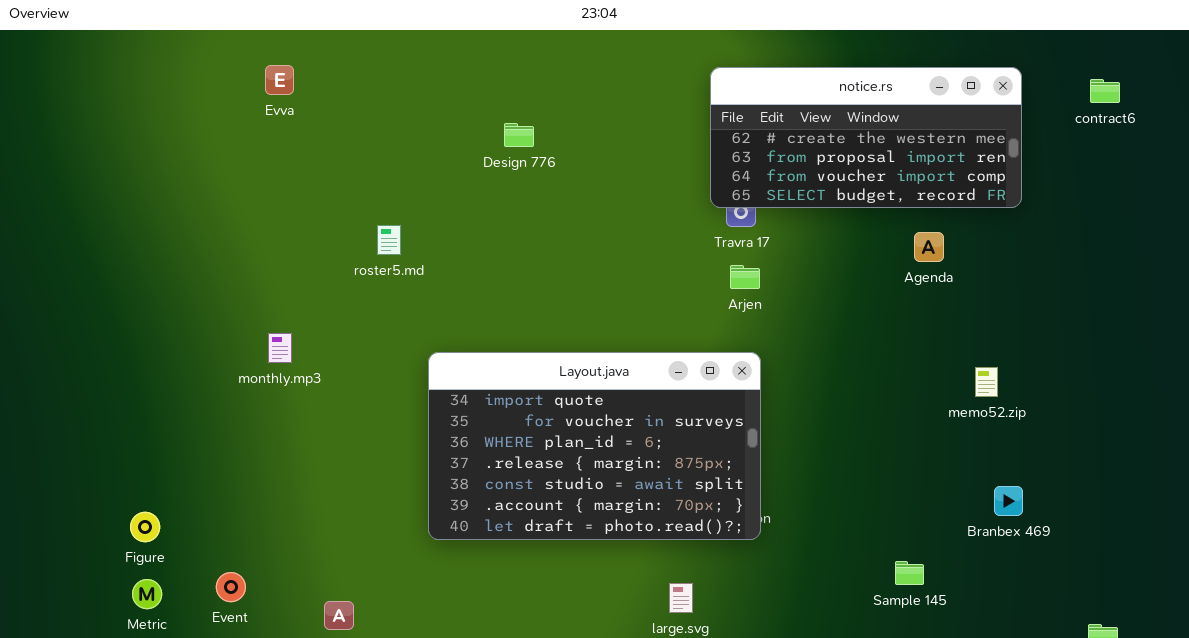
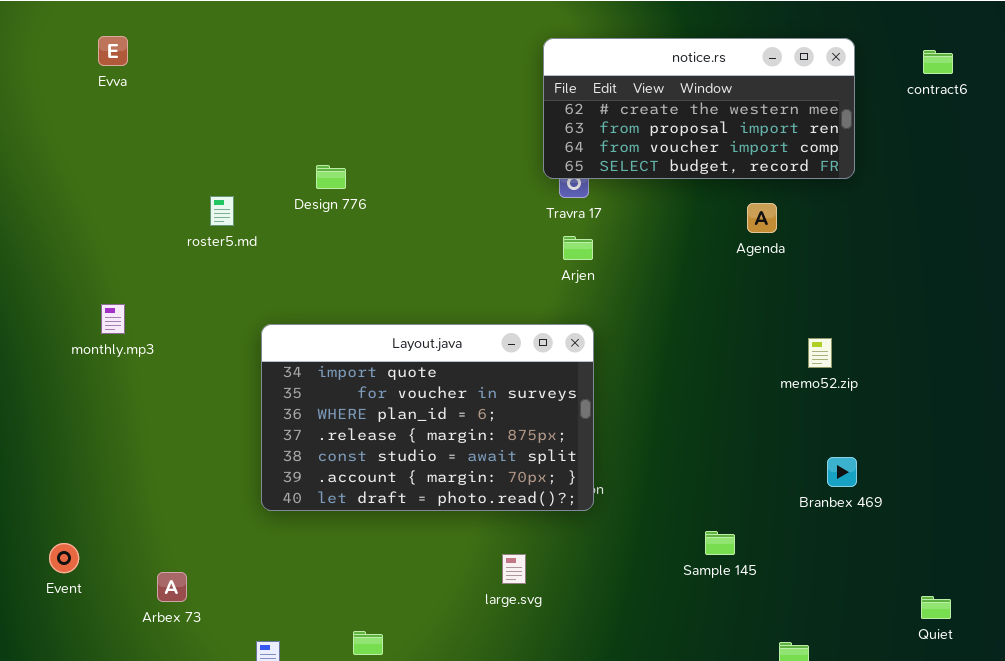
Design 776: [504,123,534,147] -> [316,165,346,189], moved
Sample 145: [895,561,924,585] -> [705,531,735,555], moved

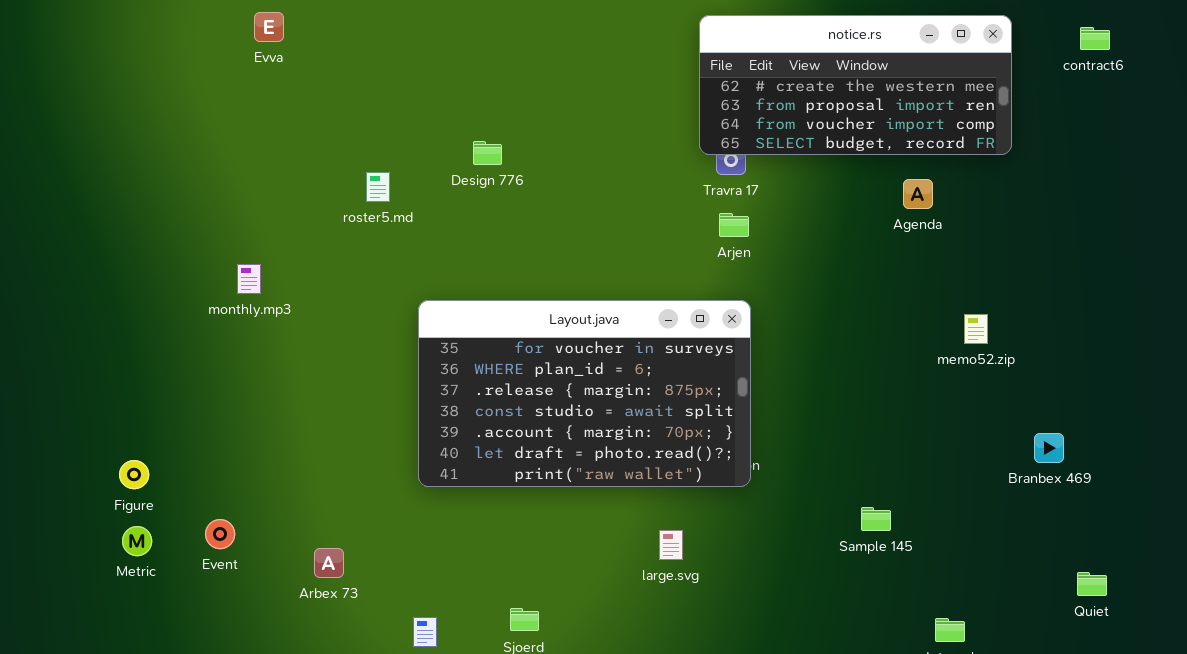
monthly.mp3: [101,304,125,334] -> [237,264,261,294], moved
Layout.java: [261,324,594,511] -> [418,300,751,487], scrolled down 1 row
Branbex 469: [827,457,857,487] -> [1034,433,1064,463], moved

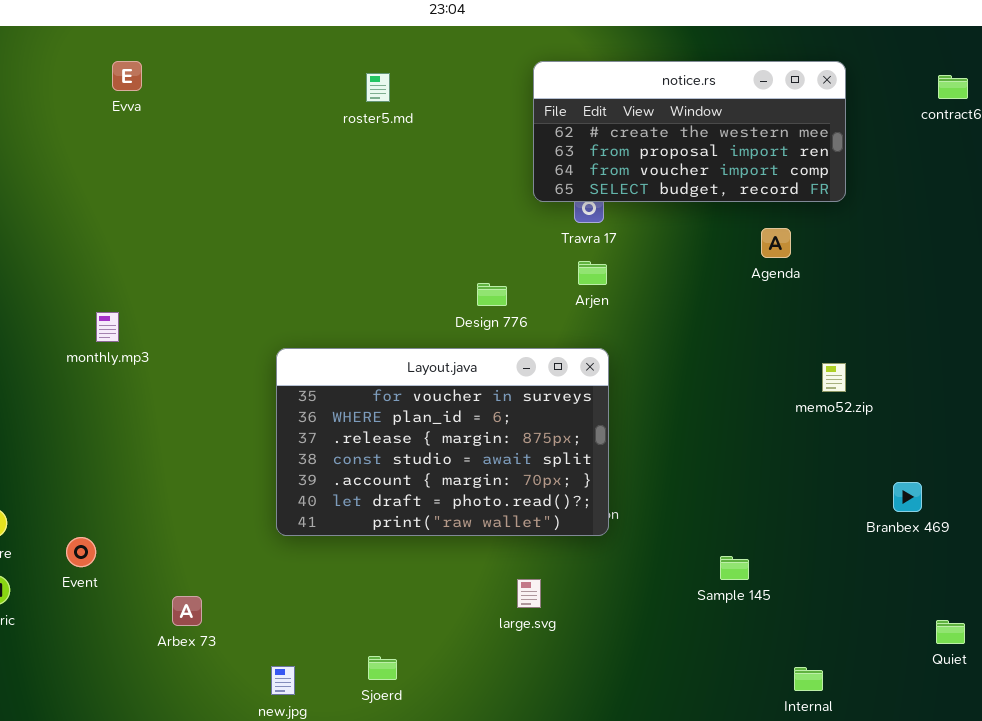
notice.rs: [699,15,1012,155] -> [533,61,846,202], moved
Design 776: [473,141,502,165] -> [477,283,507,306], moved
roster5.md: [366,172,390,202] -> [366,73,390,102], moved
Event: [205,519,235,549] -> [66,537,96,567], moved

